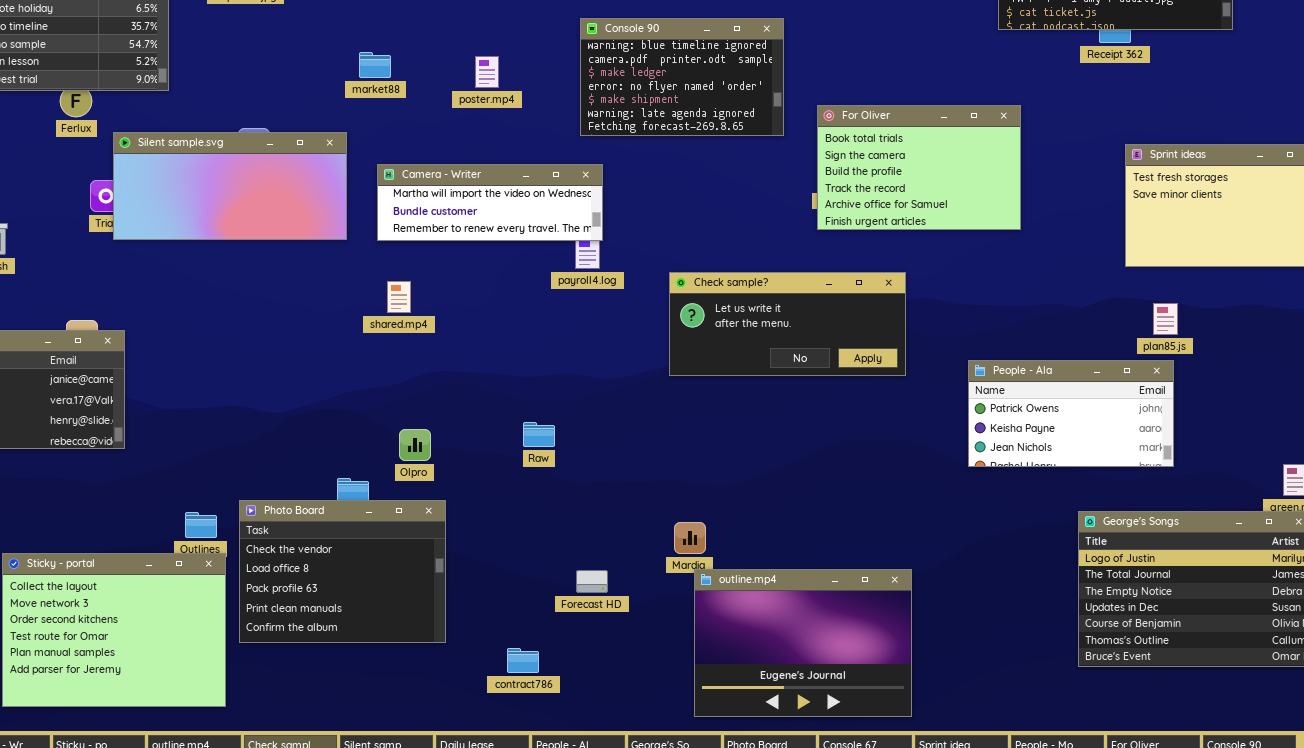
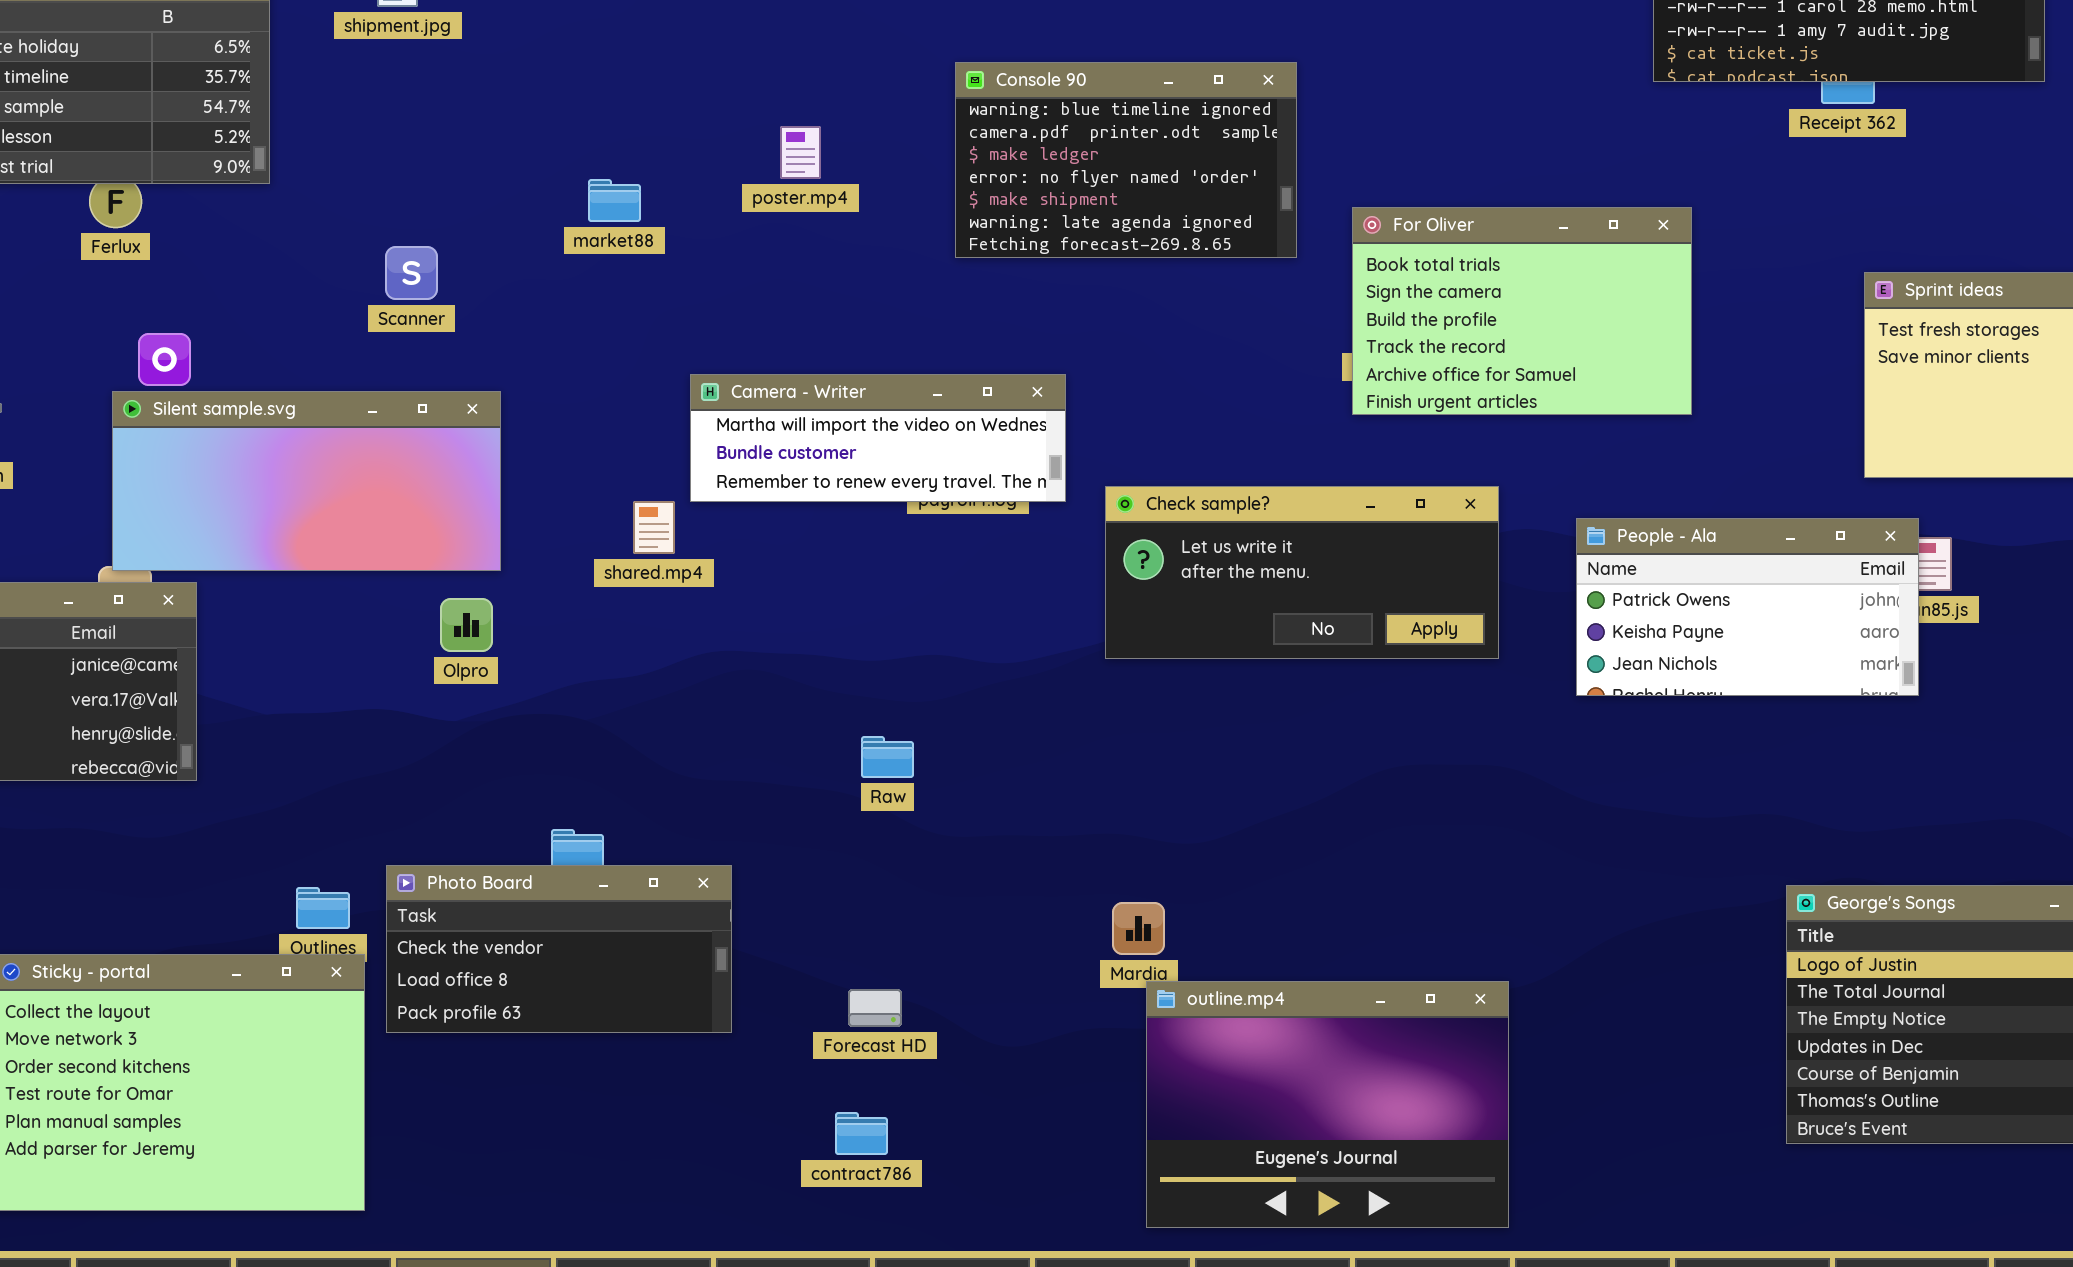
market88: [359,52,391,78] -> [588,179,641,222], moved
Silent sample.svg: [113,132,347,240] -> [112,391,501,571], moved
Camera - Writer: [377,164,603,241] -> [690,374,1066,502], moved
People - Ala: [968,360,1174,467] -> [1576,518,1919,696], moved
Olpro: [399,429,431,461] -> [440,598,493,652], moved
Photo Board: [239,500,446,643] -> [386,865,732,1033], resized
Forecast HD: [576,570,608,593] -> [848,989,902,1027], moved

